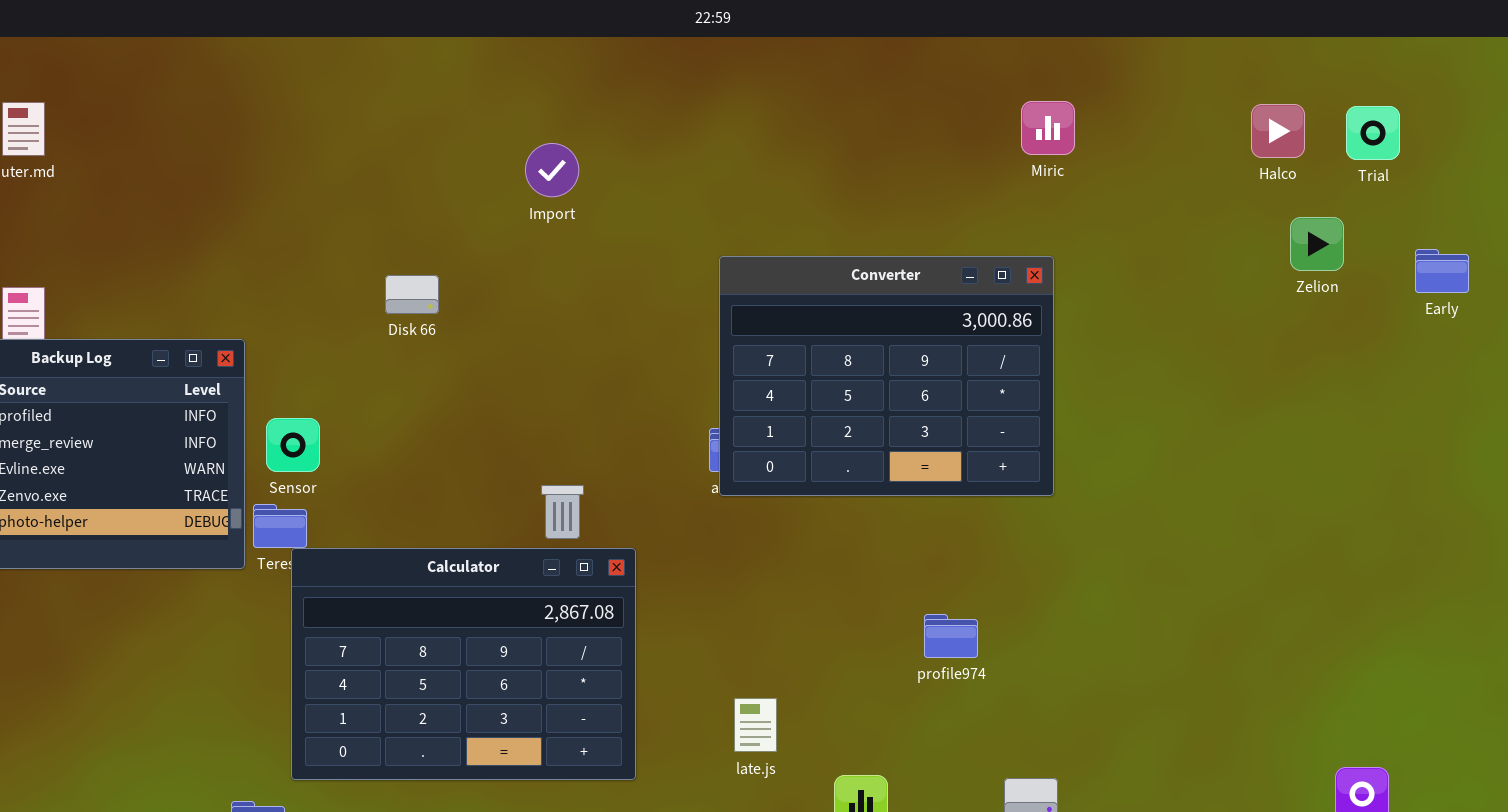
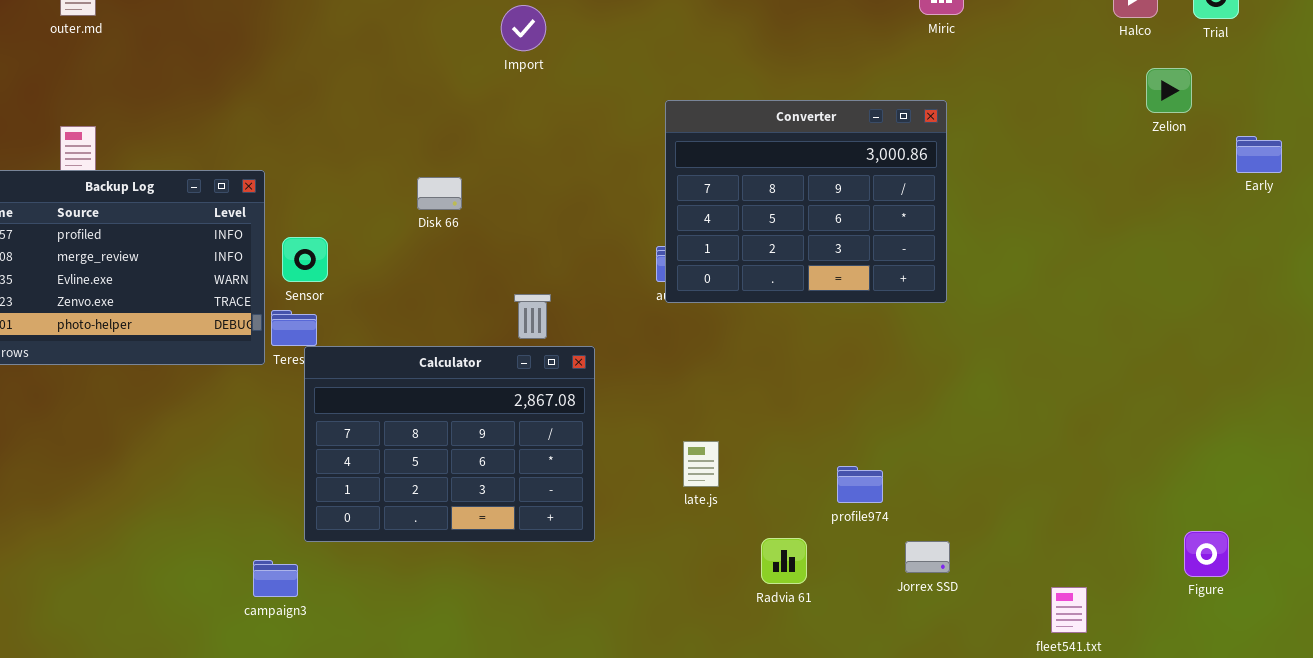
Early: [1415,249,1469,293] -> [1236,136,1282,173], moved
Disk 66: [385,275,439,314] -> [417,177,462,210], moved
profile974: [924,614,978,658] -> [837,466,883,503], moved
late.js: [734,698,777,752] -> [683,441,719,487], moved

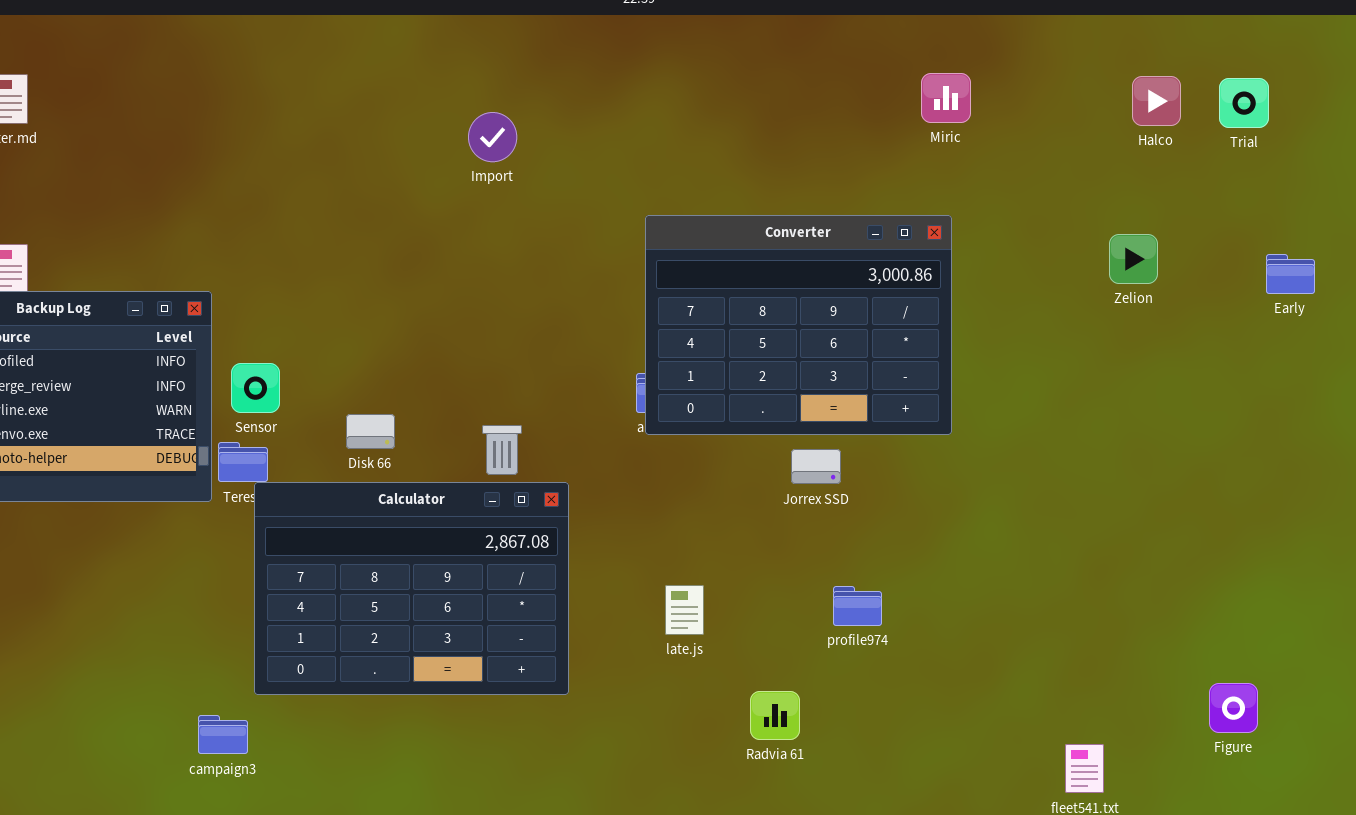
Zelion: [1146,68,1192,113] -> [1109,234,1158,284], moved
Disk 66: [417,177,462,210] -> [346,414,395,449], moved
profile974: [837,466,883,503] -> [833,586,882,626], moved
Jorrex SSD: [905,541,950,573] -> [791,449,841,484], moved

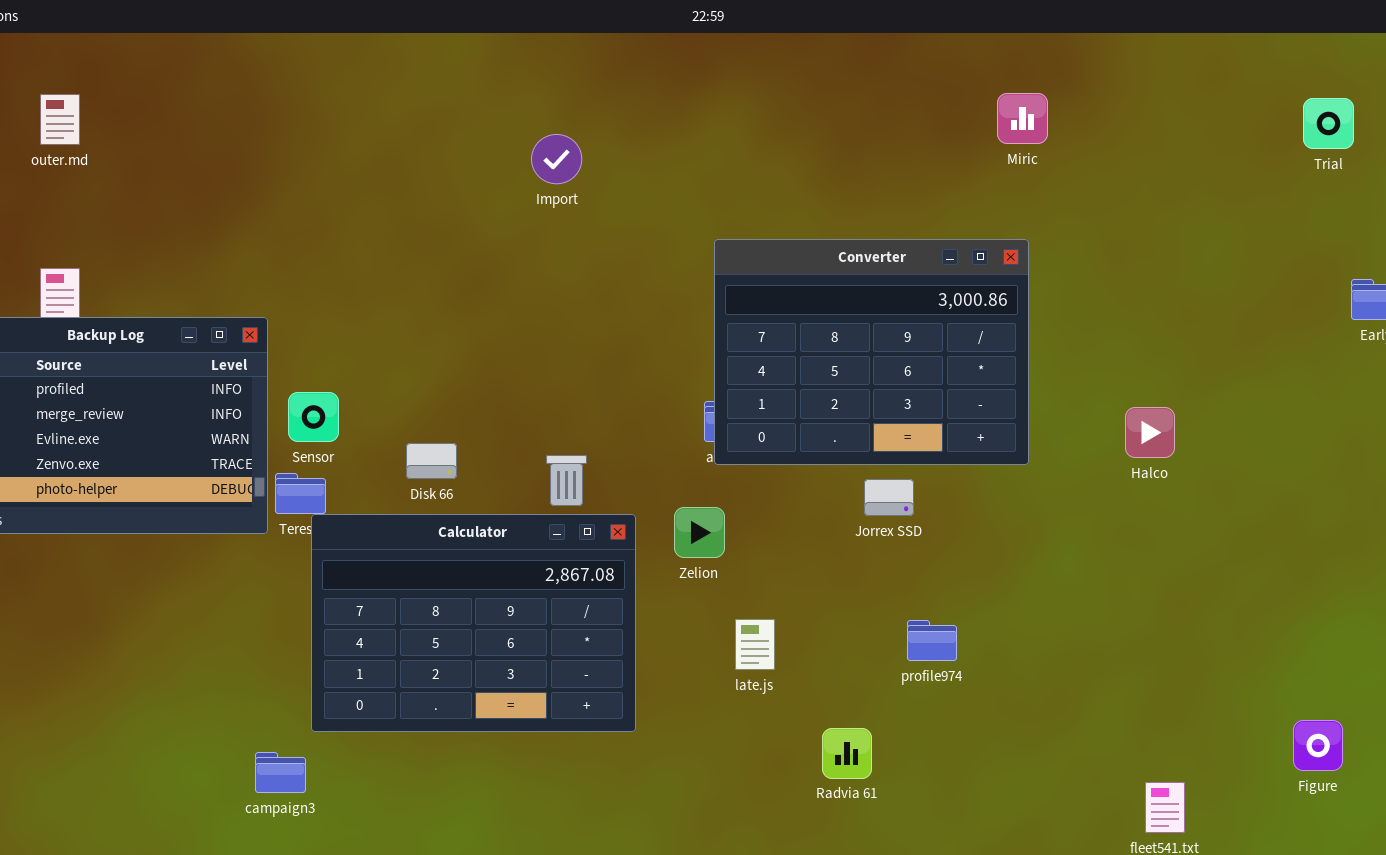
Halco: [1132,76,1181,126] -> [1125,407,1175,458], moved
Zelion: [1109,234,1158,284] -> [674,507,725,558], moved

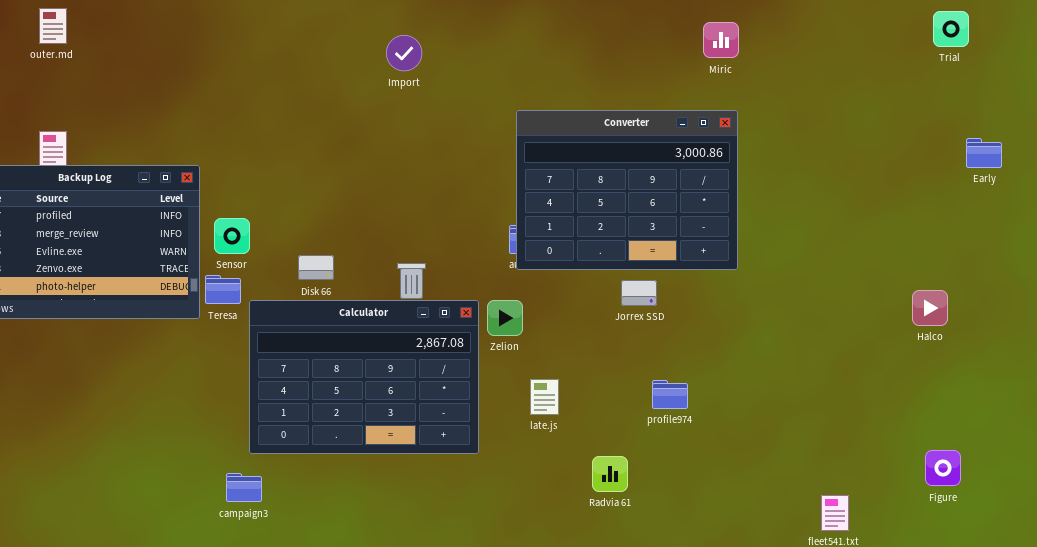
Miric: [997,93,1048,144] -> [703,22,739,58], moved
Halco: [1125,407,1175,458] -> [912,290,948,326], moved
Calculator: [311,514,636,732] -> [249,300,479,454], moved
campaign3: [255,752,306,793] -> [226,473,262,502], moved

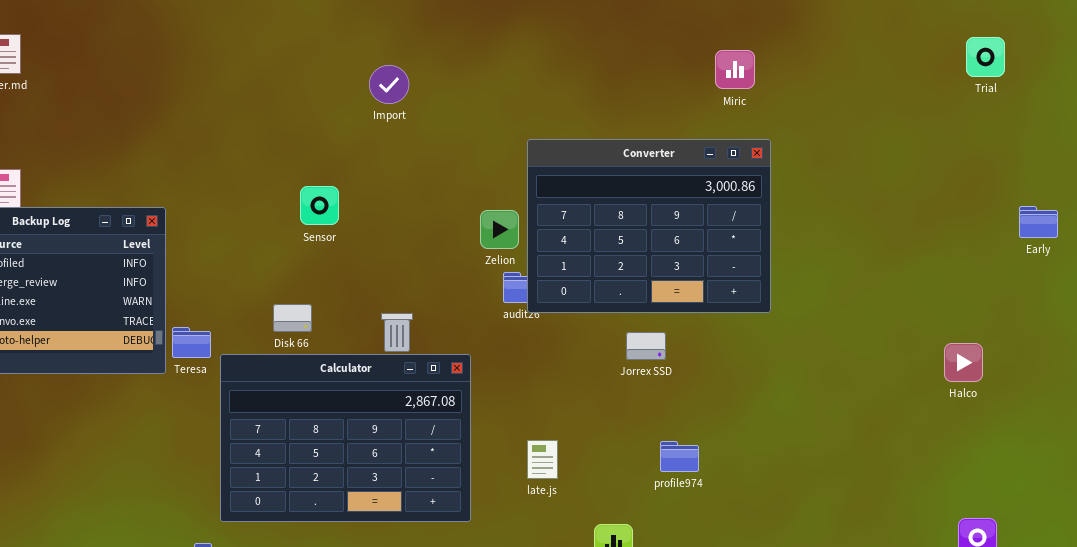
Converter: [516,110,738,270] -> [527,139,771,313], moved
Early: [966,138,1002,168] -> [1019,206,1058,238], moved
Sensor: [214,218,250,254] -> [300,186,339,225], moved
Zelion: [487,300,523,336] -> [480,210,519,249], moved

